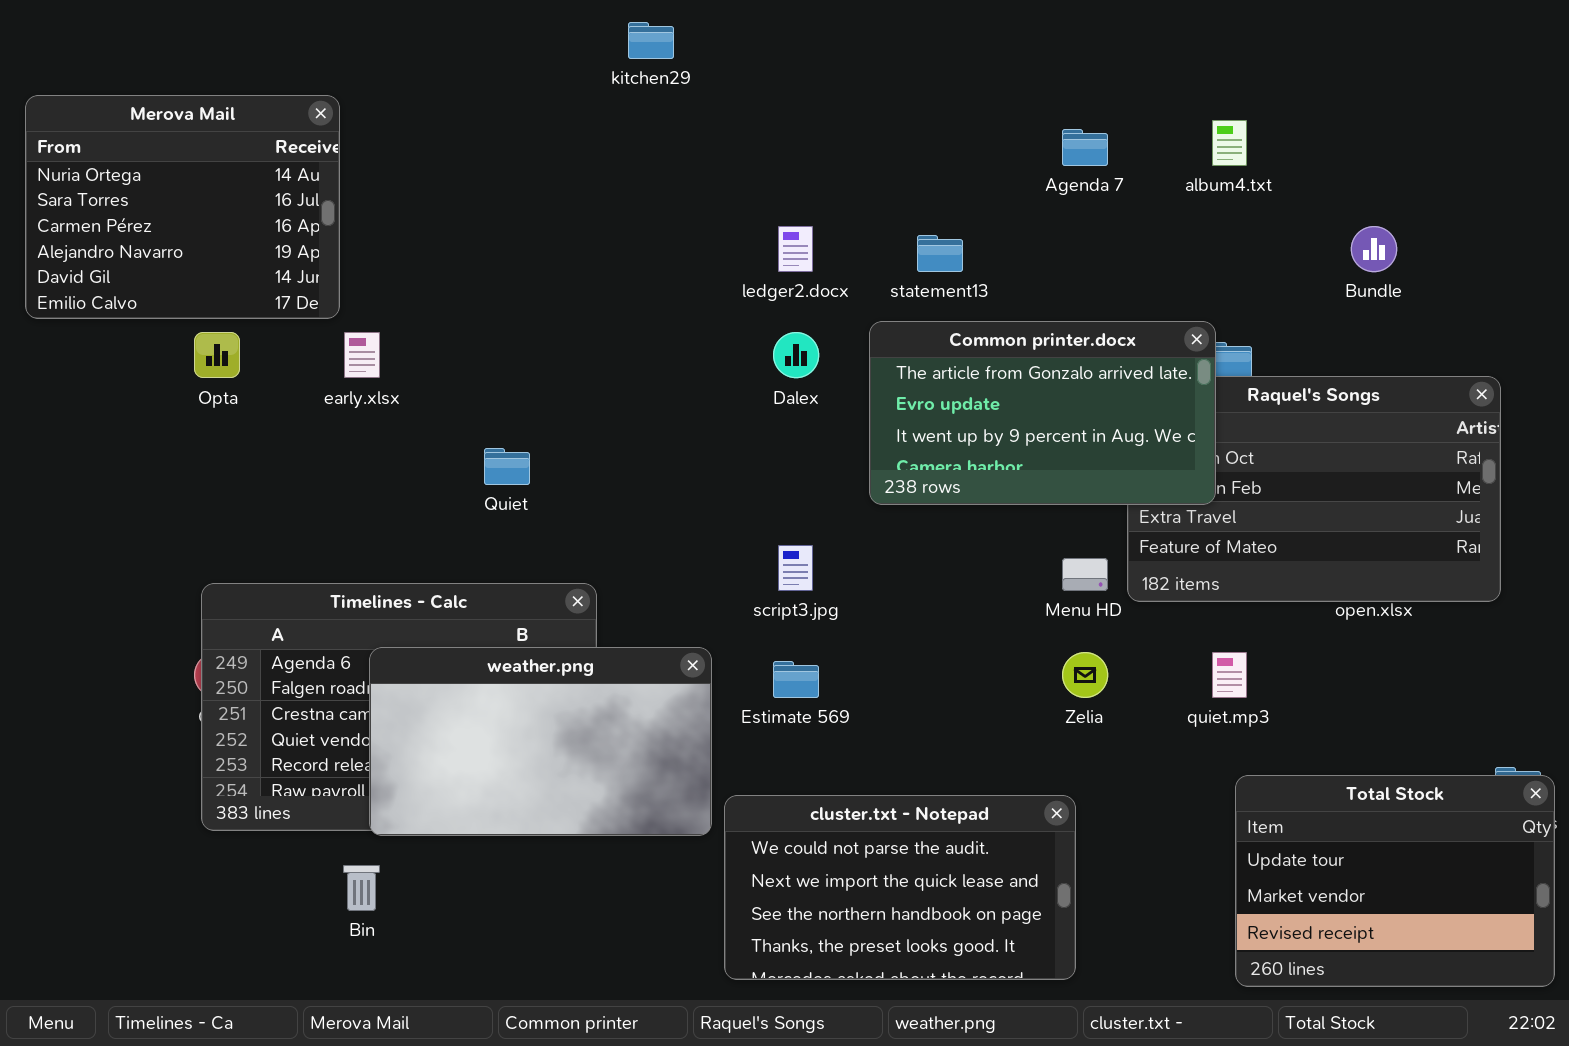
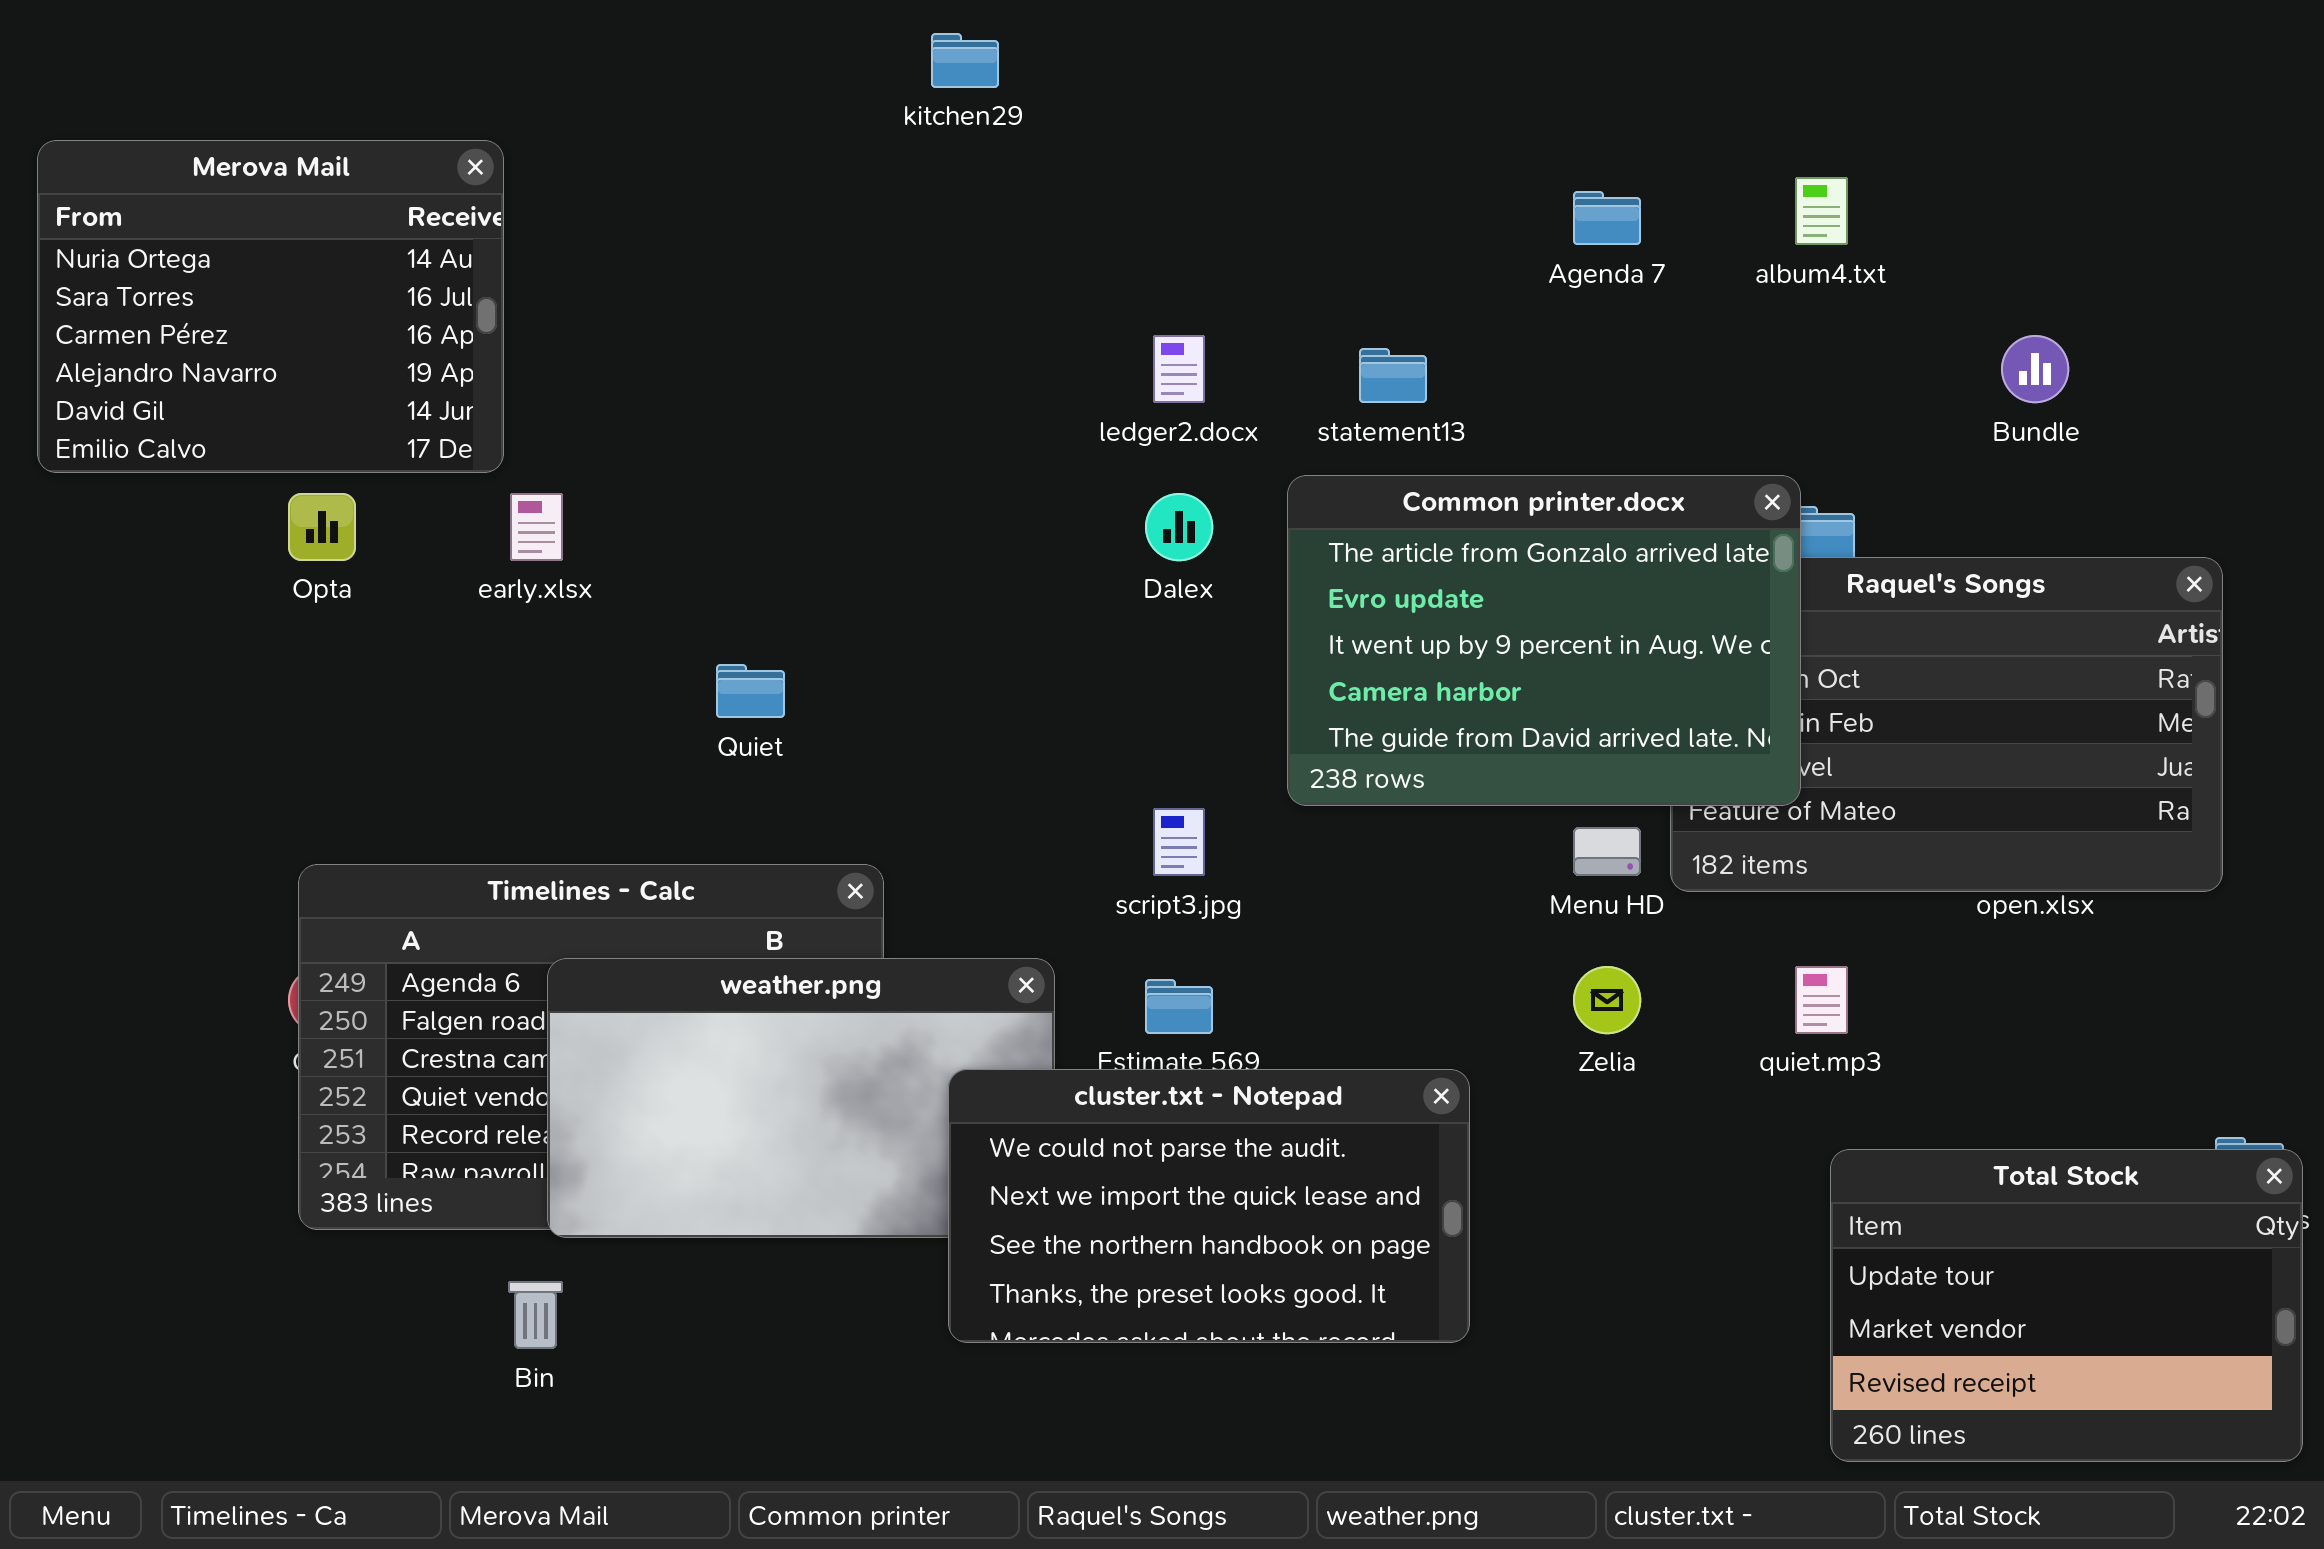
Common printer.docx: [869,321,1216,505] -> [1287,475,1801,806], resized
cluster.txt - Notepad: [724,795,1076,980] -> [948,1069,1470,1343], moved

